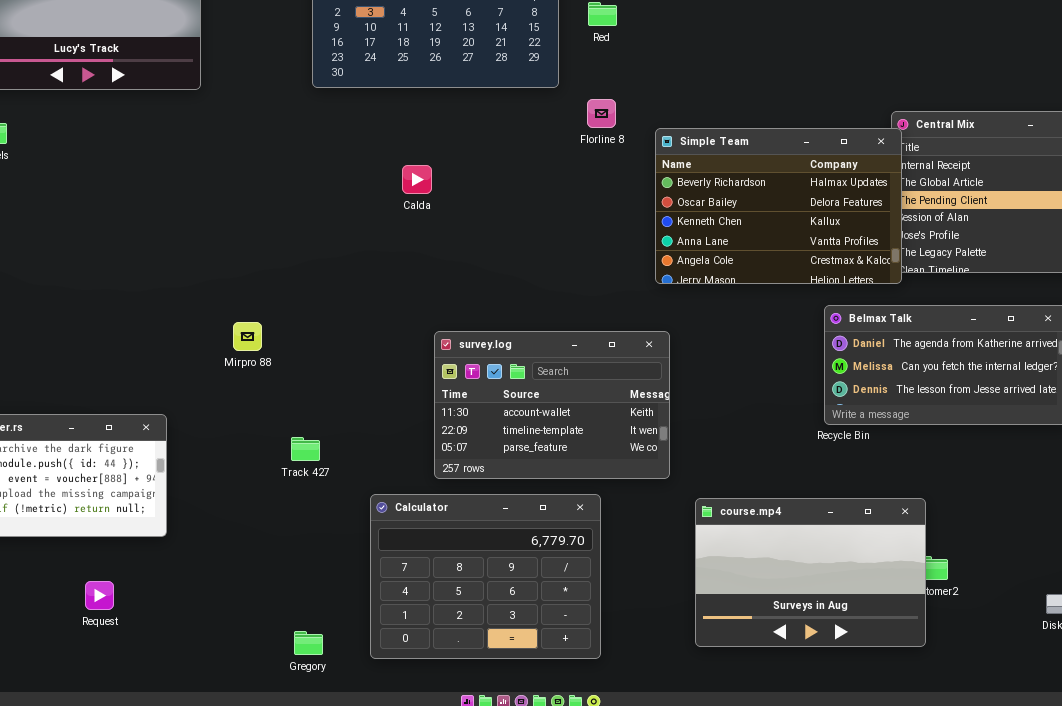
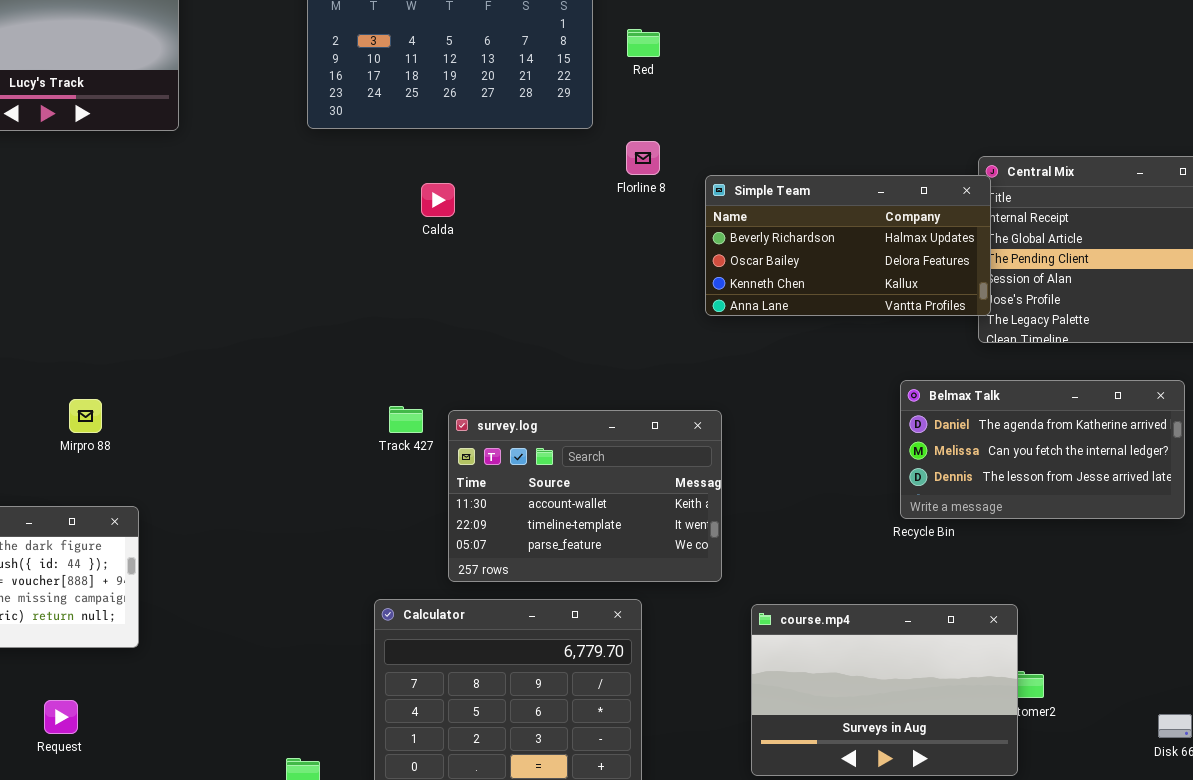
Simple Team: [655,128,902,284] -> [705,175,991,316], resized
Calda: [402,165,432,194] -> [421,183,455,217], moved
Mirpro 88: [233,322,262,351] -> [69,399,102,433], moved
Track 427: [291,437,320,461] -> [389,406,423,433], moved

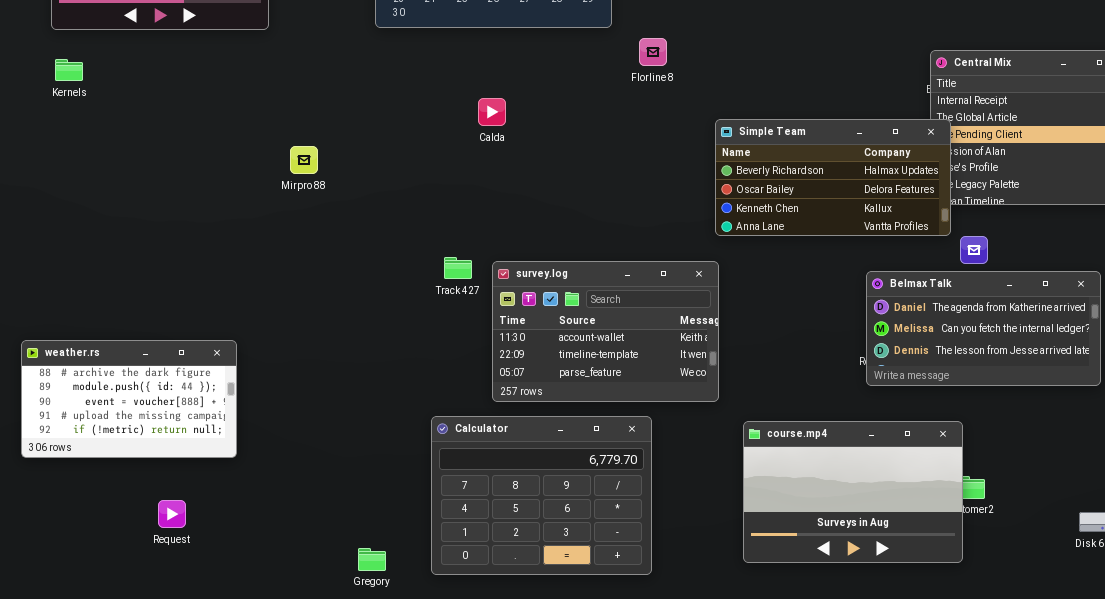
Simple Team: [705,175,991,316] -> [715,119,951,236], moved
Calda: [421,183,455,217] -> [478,98,506,126], moved
Belmax Talk: [900,380,1185,519] -> [866,271,1101,386], moved
Mirpro 88: [69,399,102,433] -> [290,146,318,174], moved

